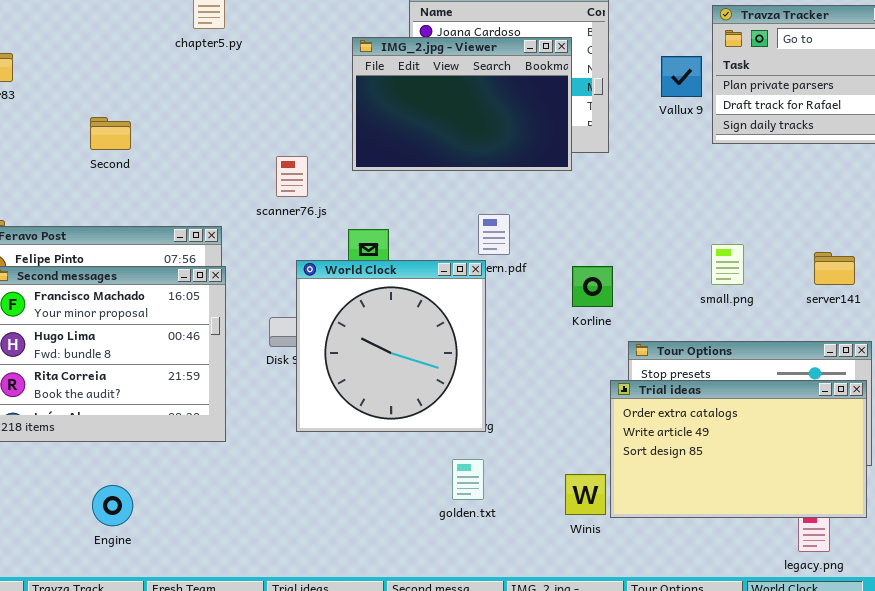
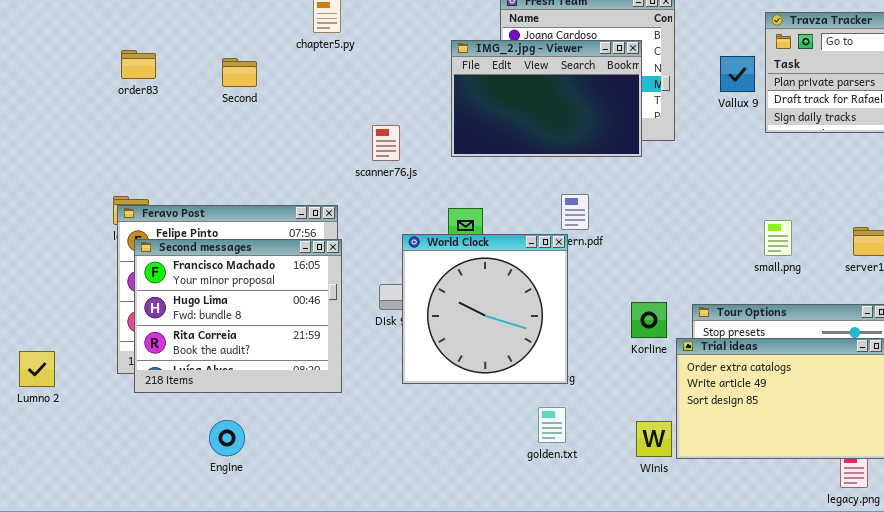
Second: [90,117,131,150] -> [222,58,257,87], moved
scanner76.js: [276,156,308,197] -> [372,125,400,161], moved
Korline: [572,266,613,307] -> [631,302,667,338], moved
Engine: [92,485,133,526] -> [209,420,245,456], moved

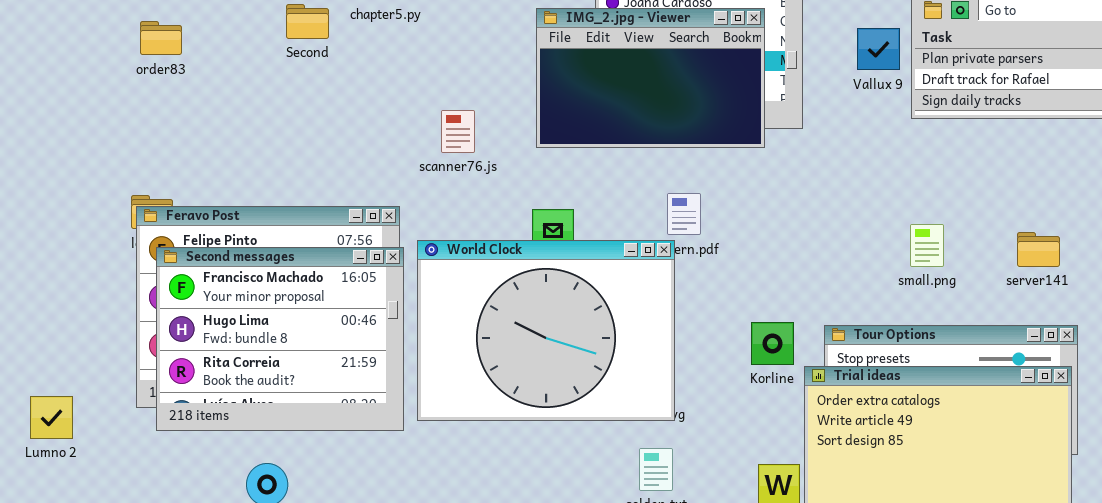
Second: [222,58,257,87] -> [286,4,329,39], moved
World Clock: [402,234,568,384] -> [417,240,675,421], resized
Lumno 2: [19,351,55,387] -> [30,396,73,439], moved

